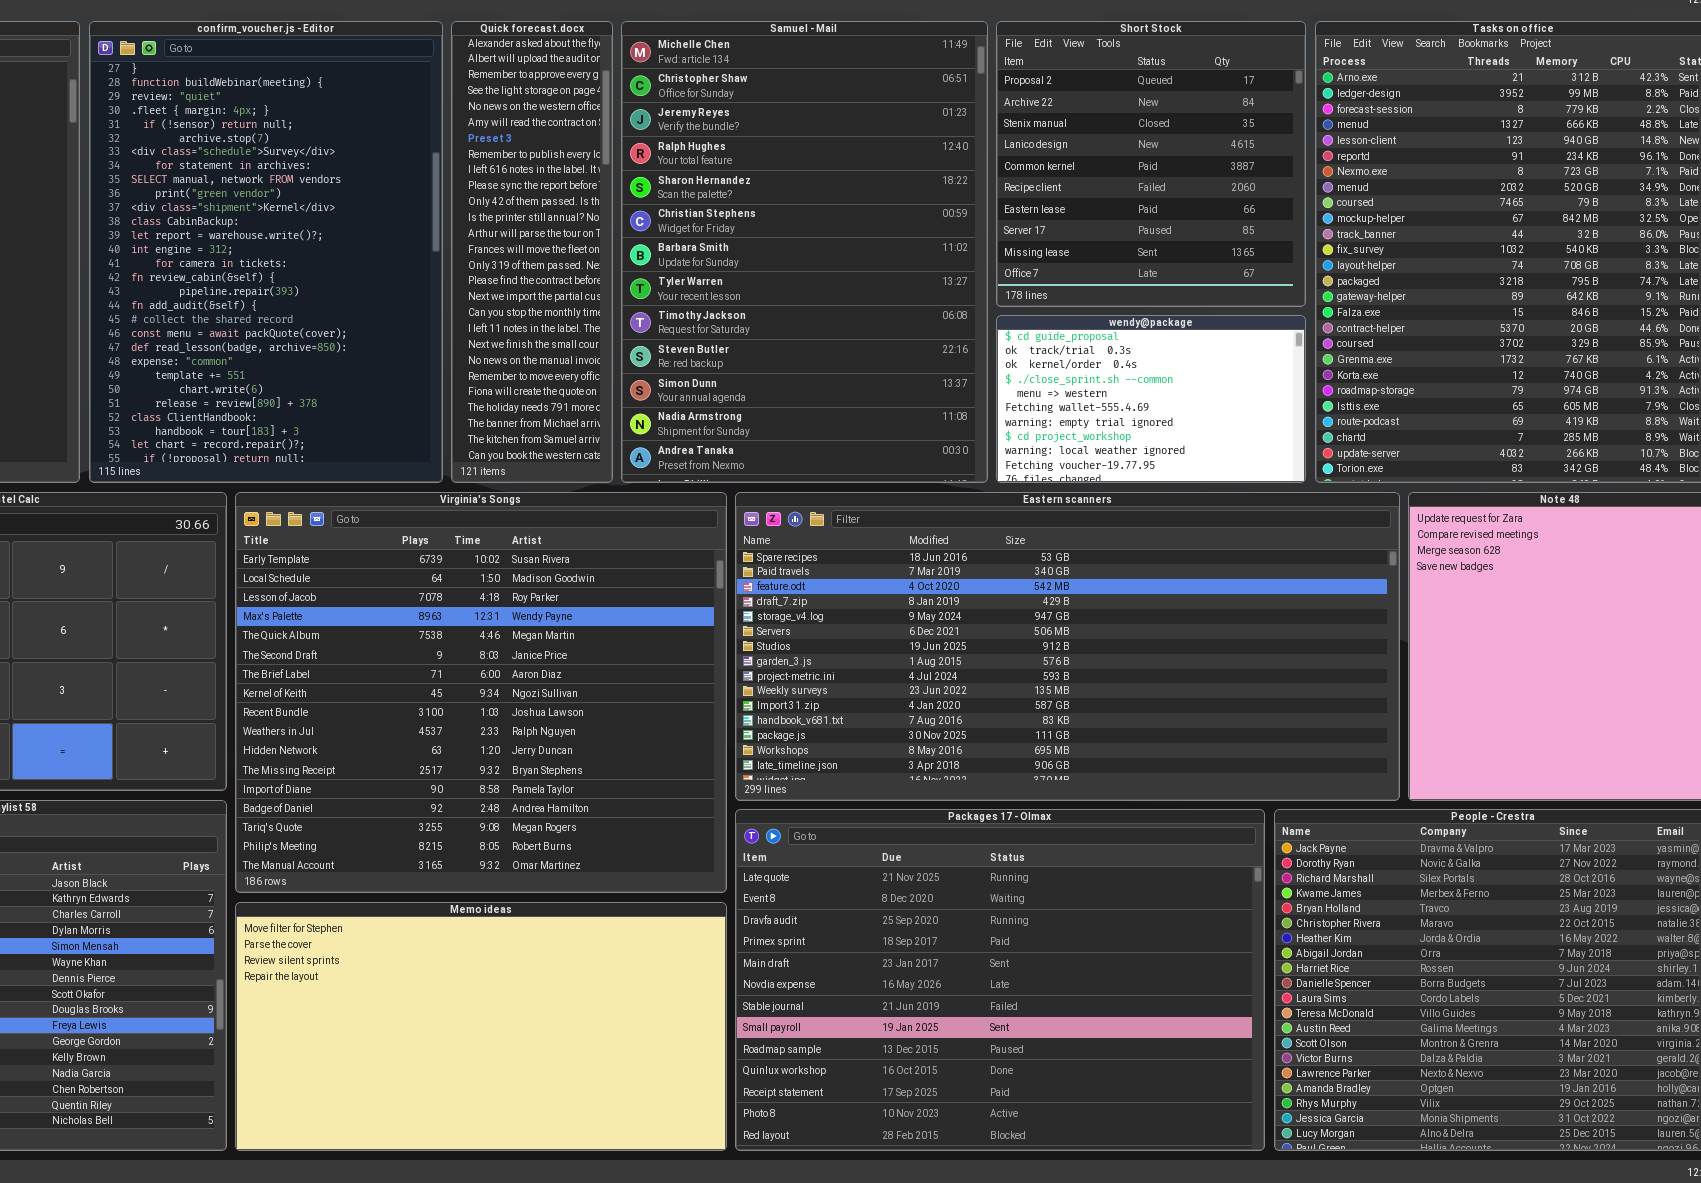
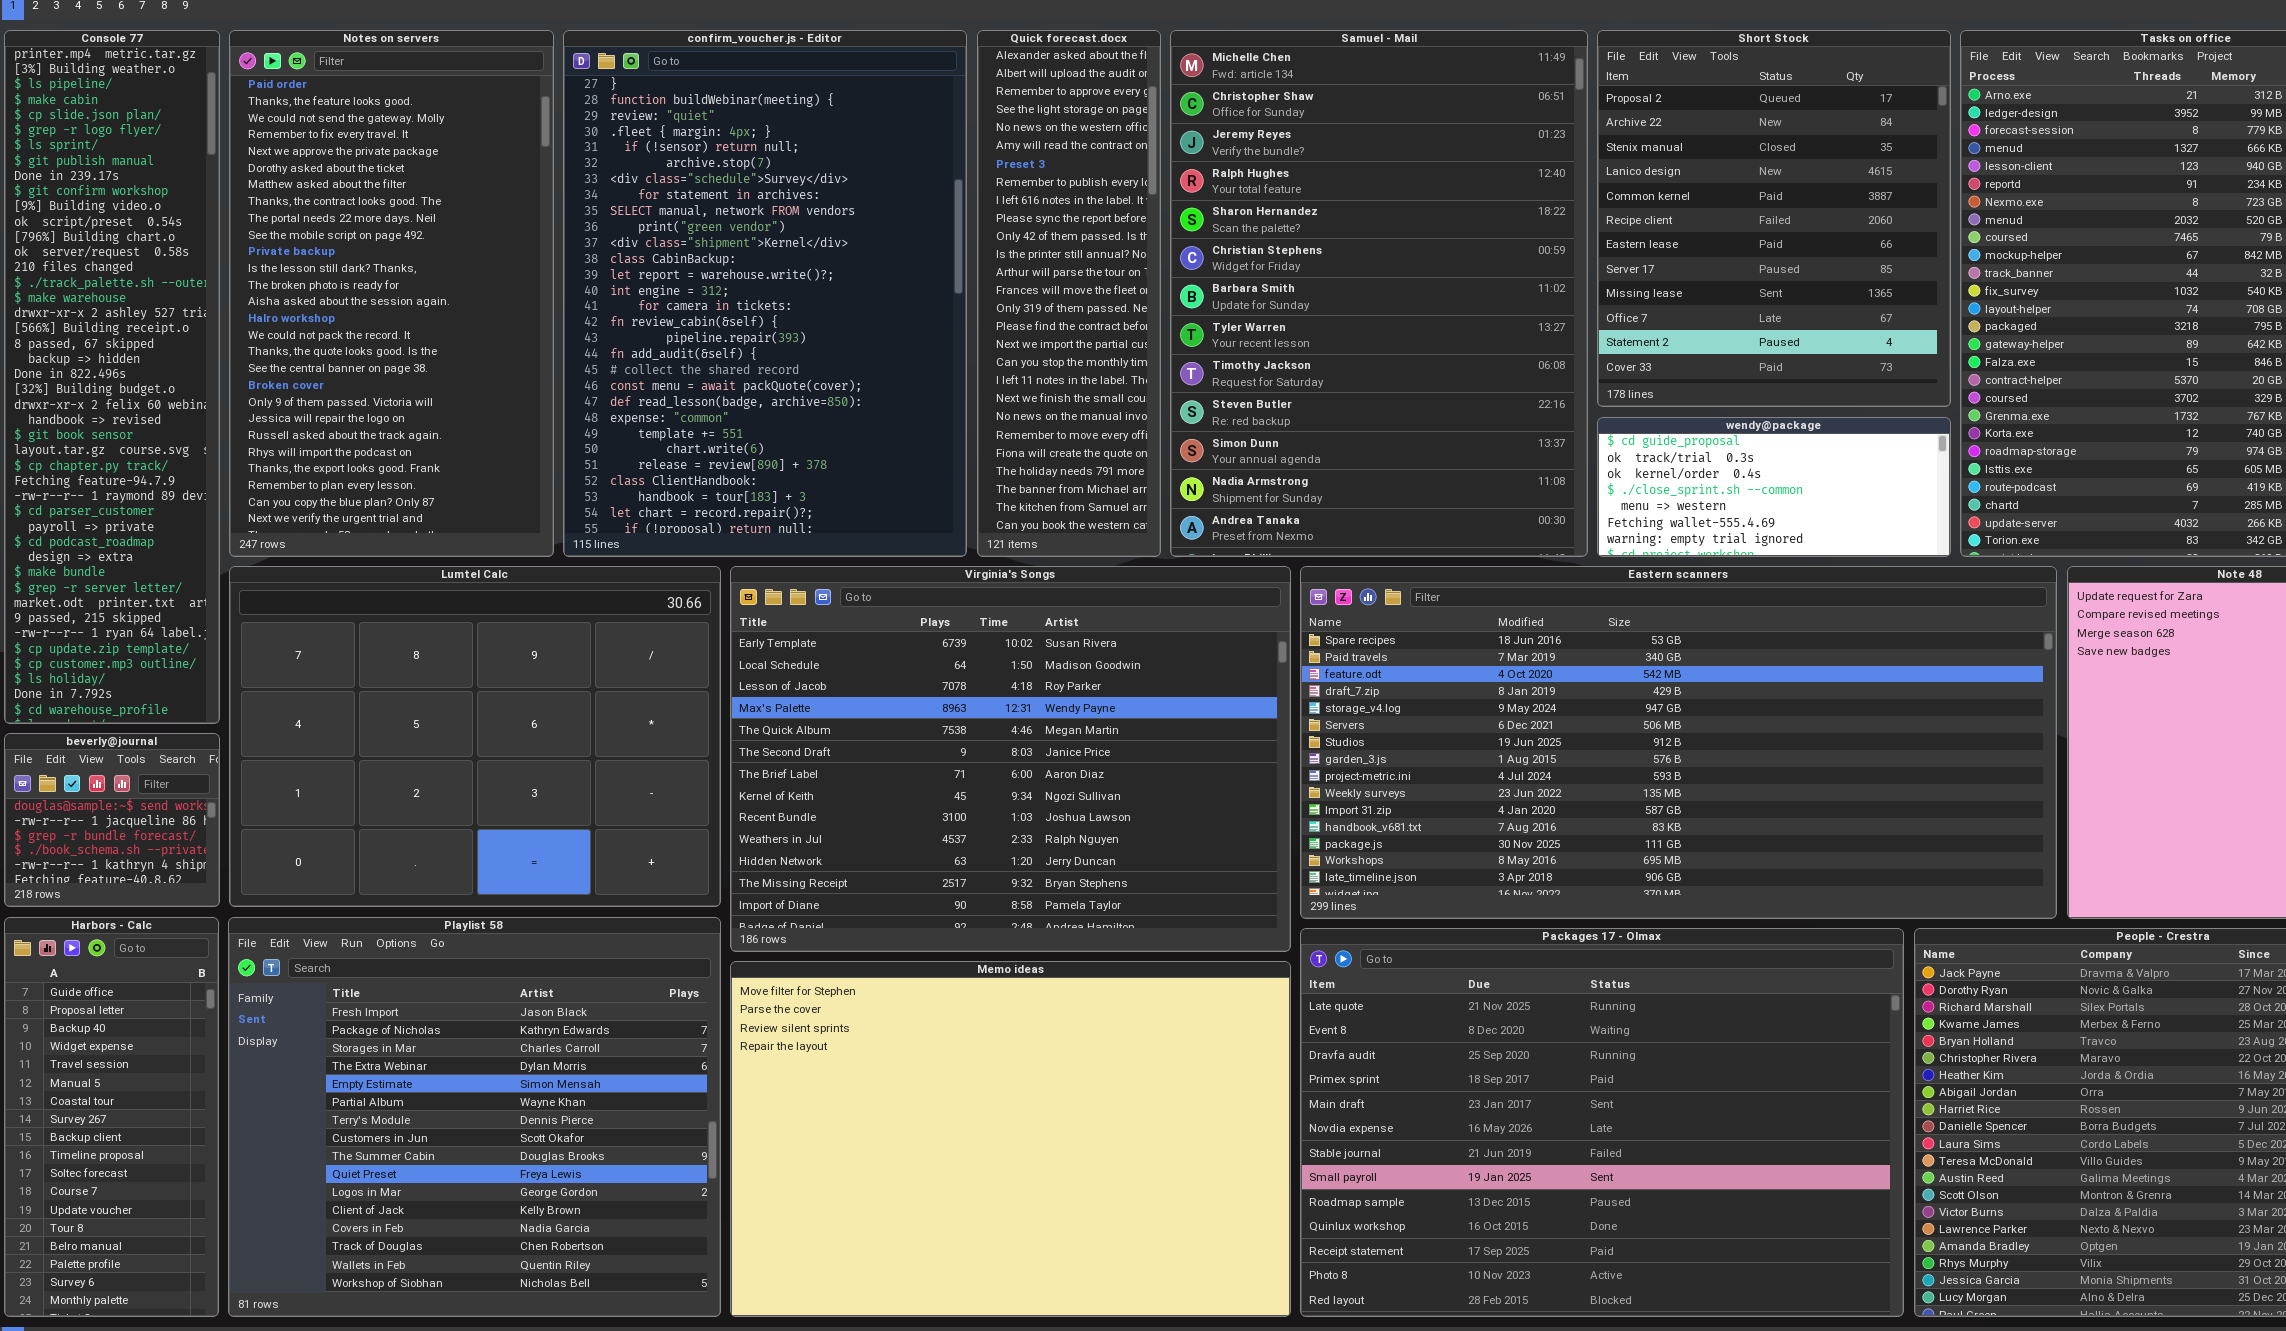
Short Stock: [996,21,1306,307] -> [1597,30,1951,407], resized
wendy@package: [996,315,1306,483] -> [1597,417,1951,557], resized
Virginia's Songs: [235,492,727,893] -> [730,566,1291,952], resized
Memo ideas: [235,902,727,1151] -> [730,961,1291,1317], resized

